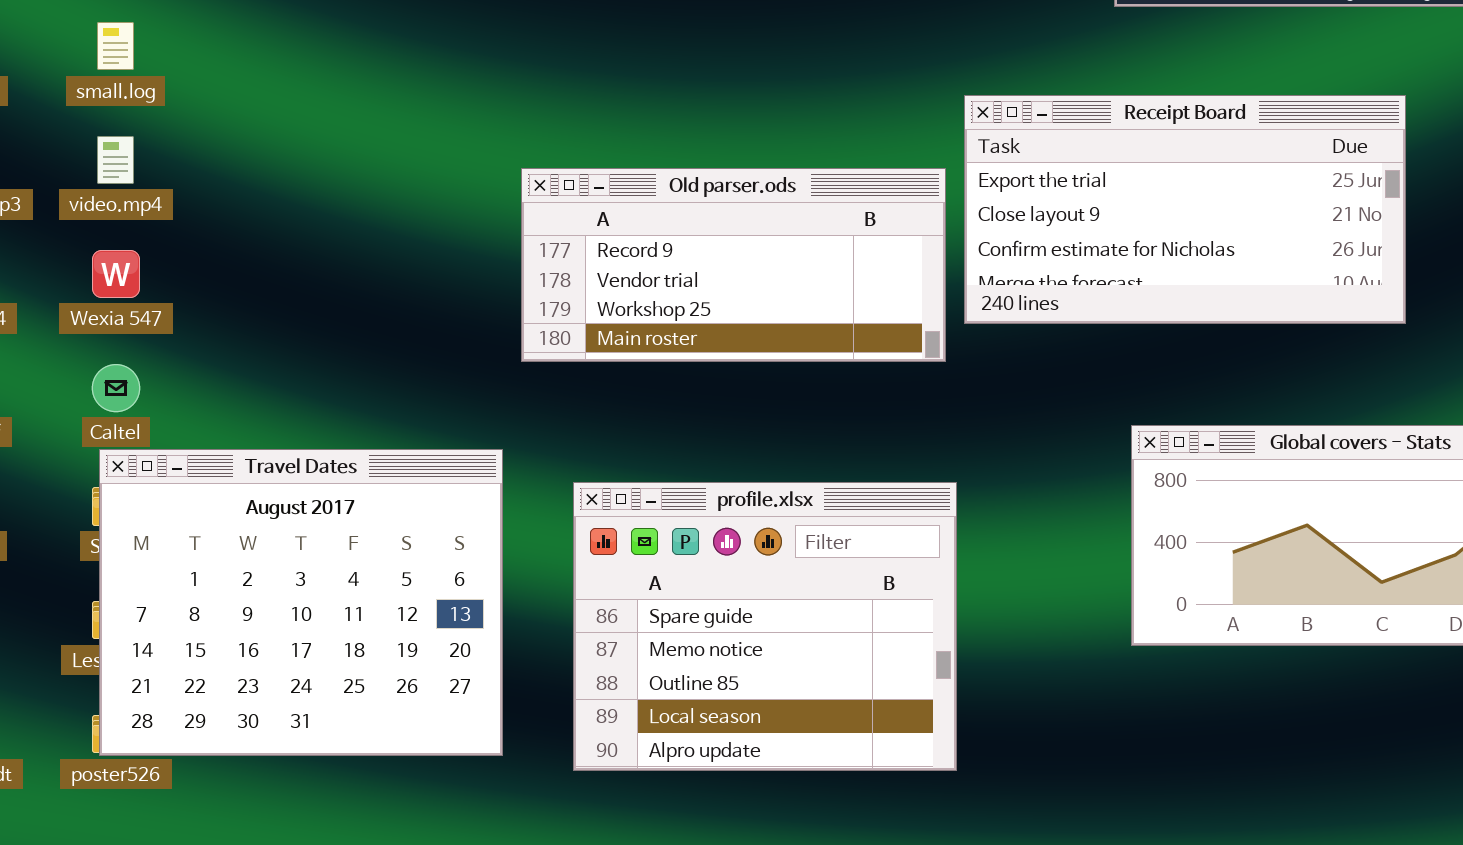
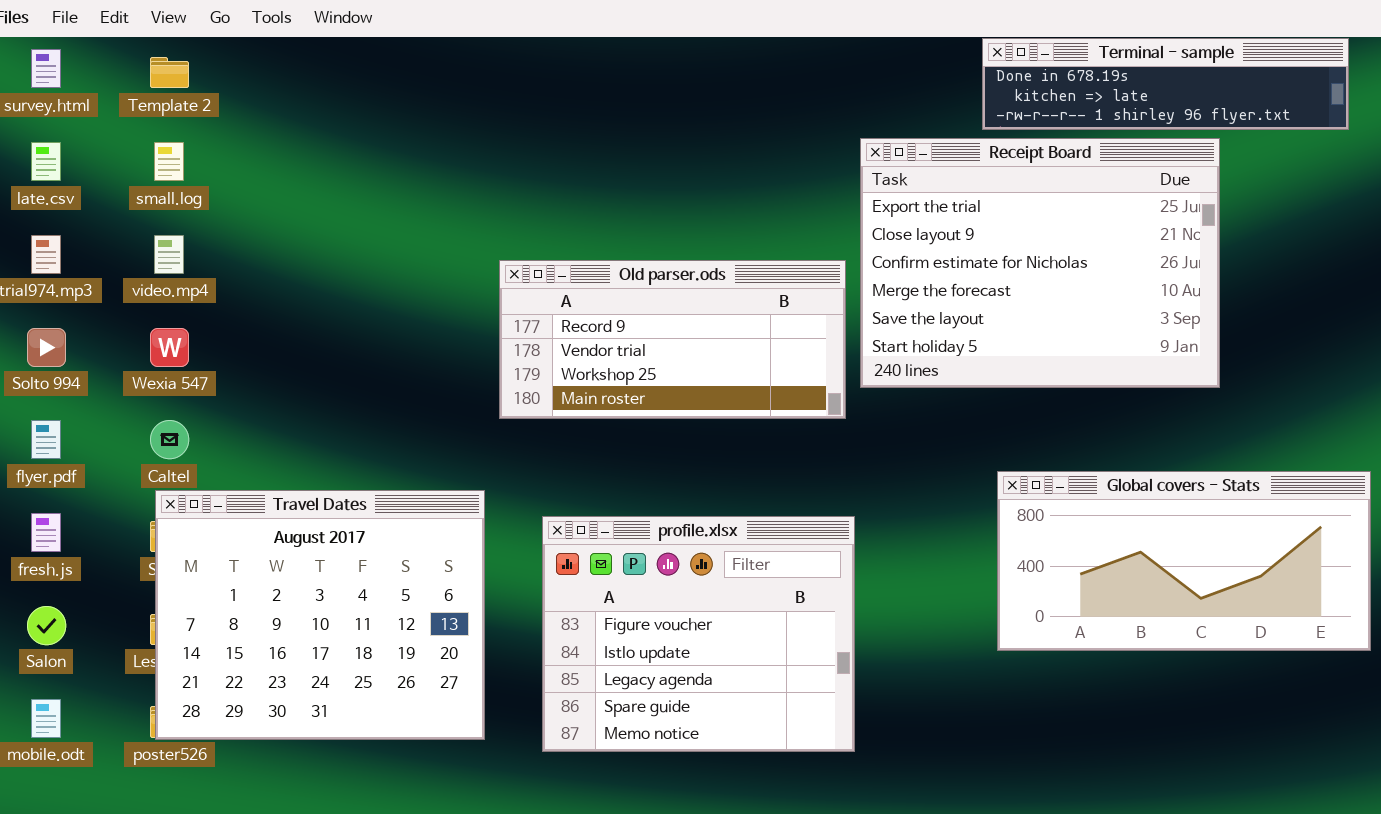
Receipt Board: [964,95,1406,324] -> [860,138,1220,388], resized
profile.xlsx: [573,482,957,771] -> [542,516,855,752], scrolled up 3 rows

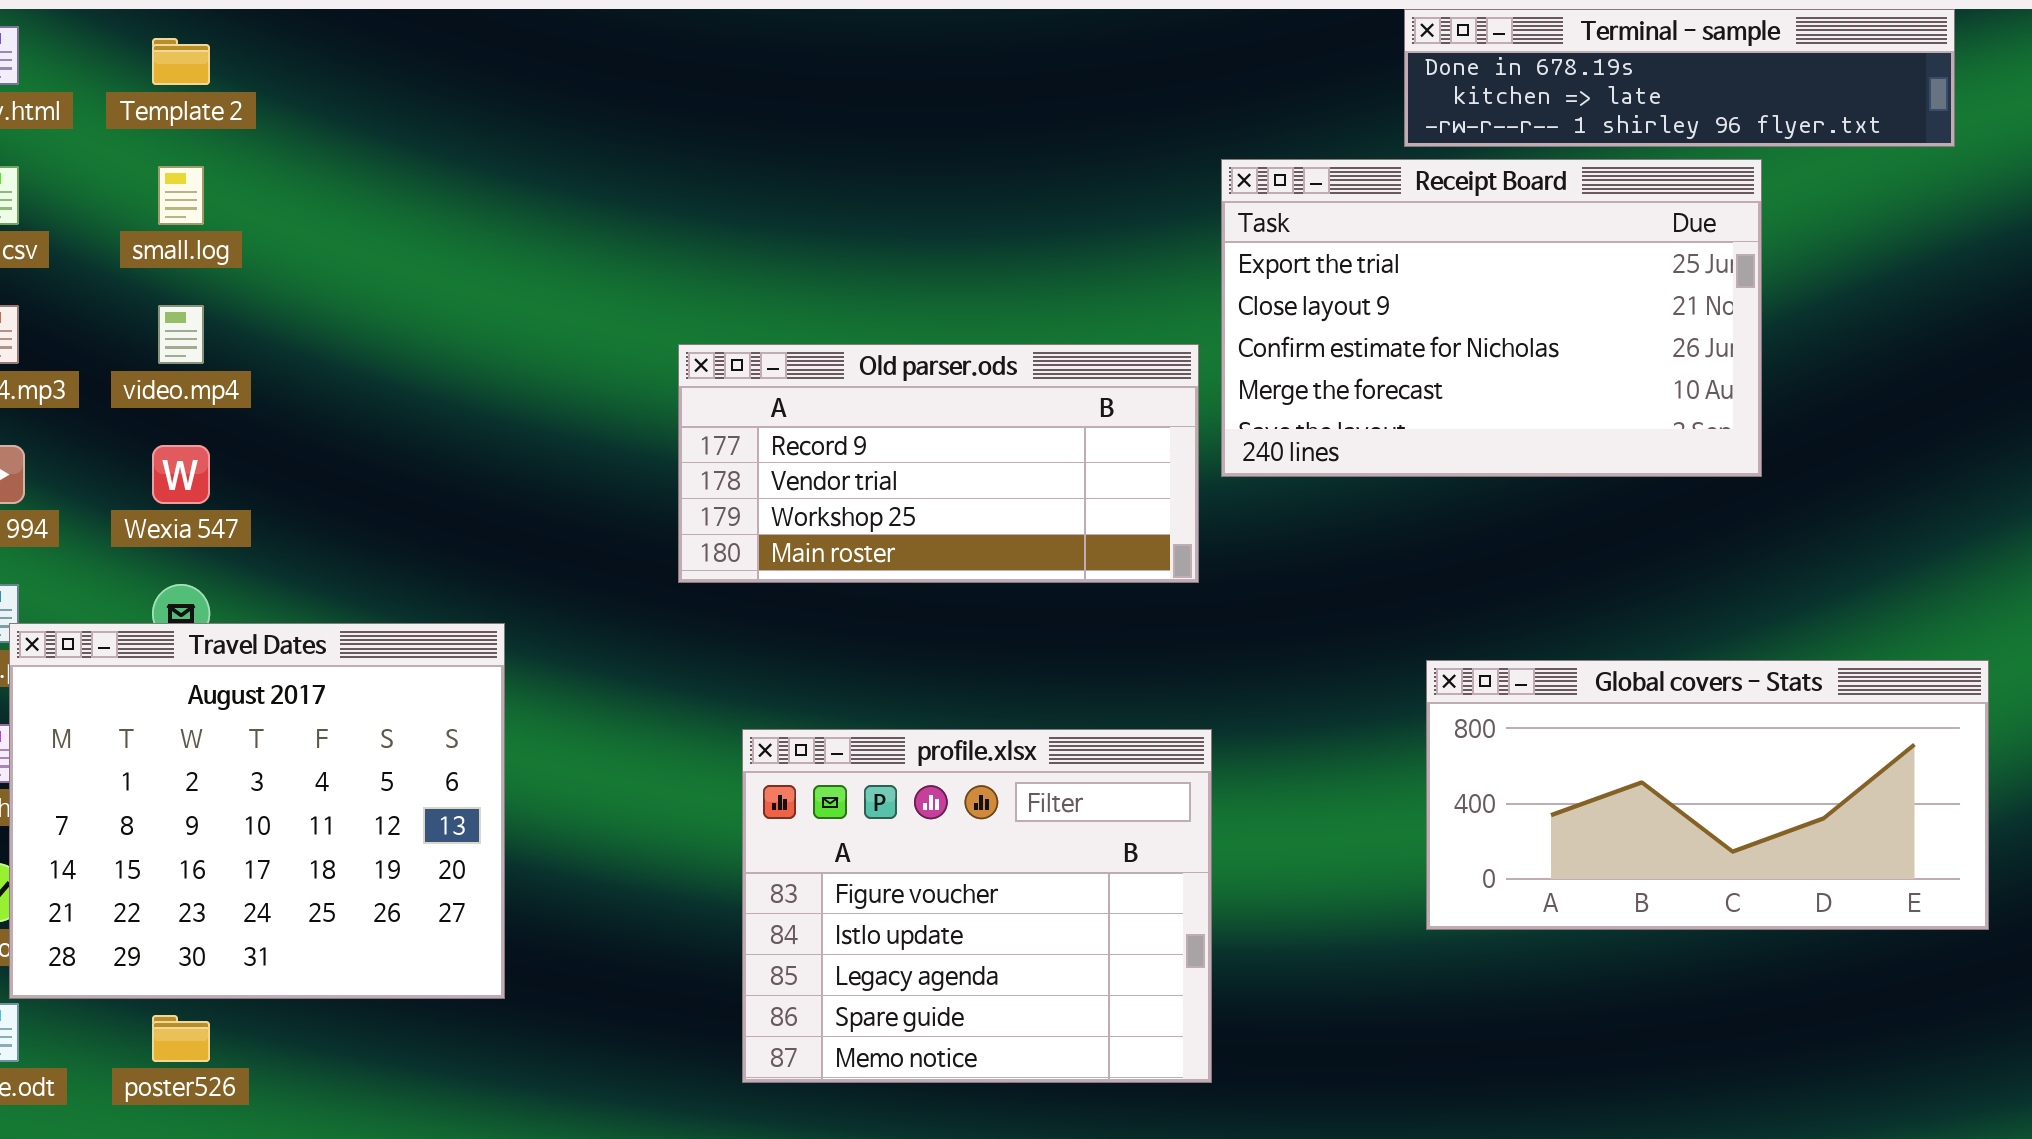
Receipt Board: [860,138,1220,388] -> [1221,159,1762,477], resized
Travel Dates: [155,490,485,740] -> [9,623,505,999], moved

